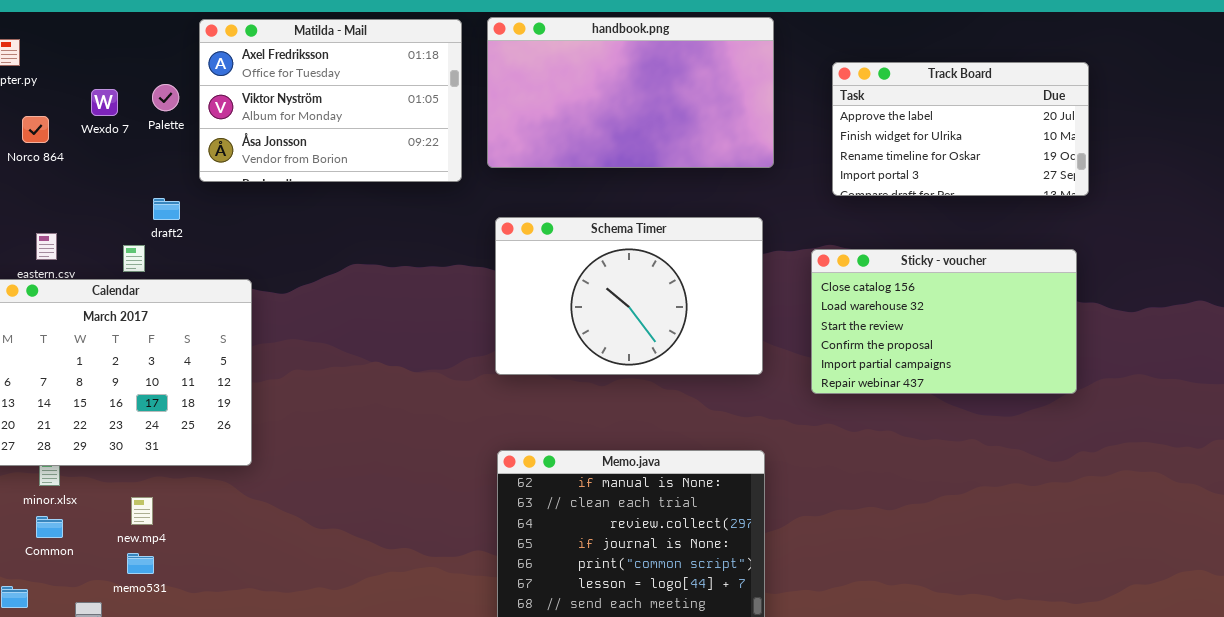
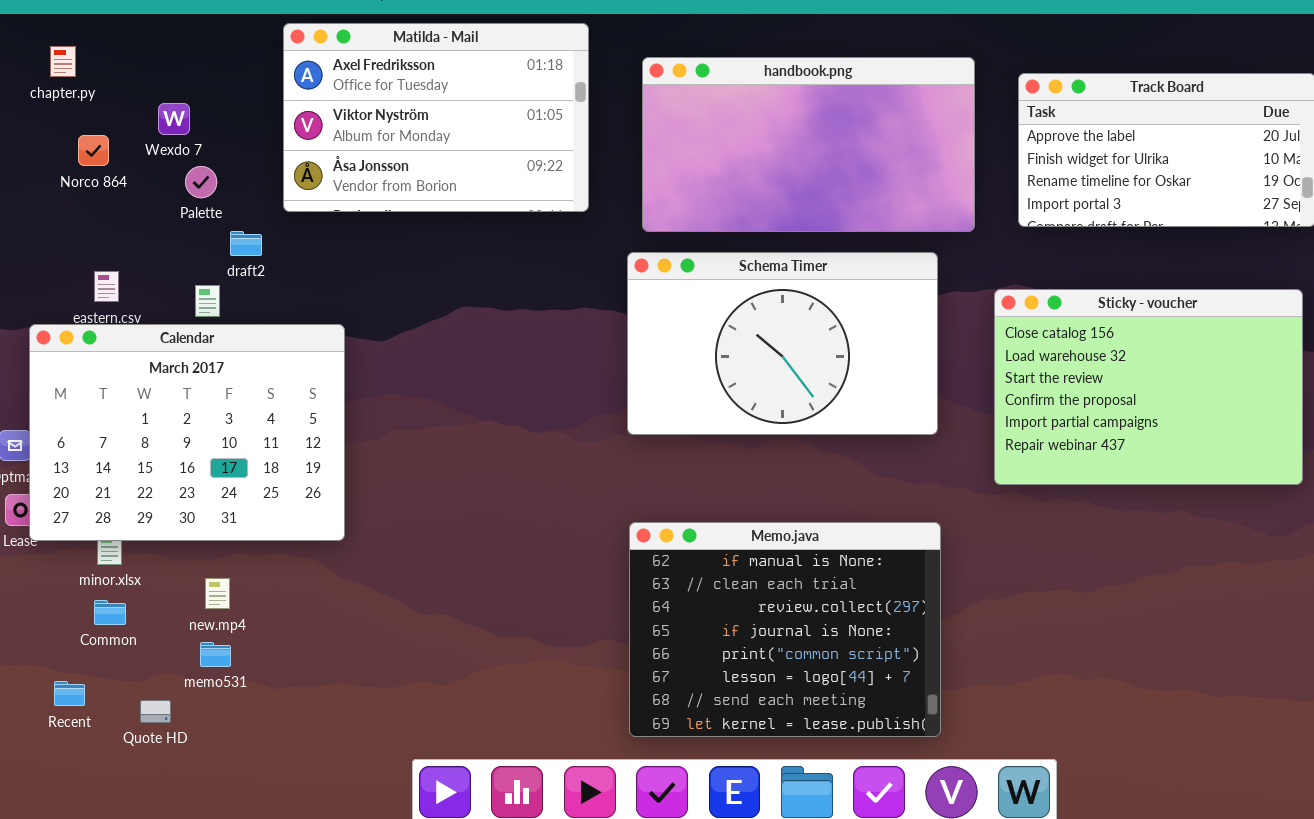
handbook.png: [487,17,774,168] -> [642,57,975,232], moved
Palette: [152,84,179,111] -> [185,166,217,198], moved
Sticky - voucher: [811,249,1077,394] -> [994,289,1303,485], resized

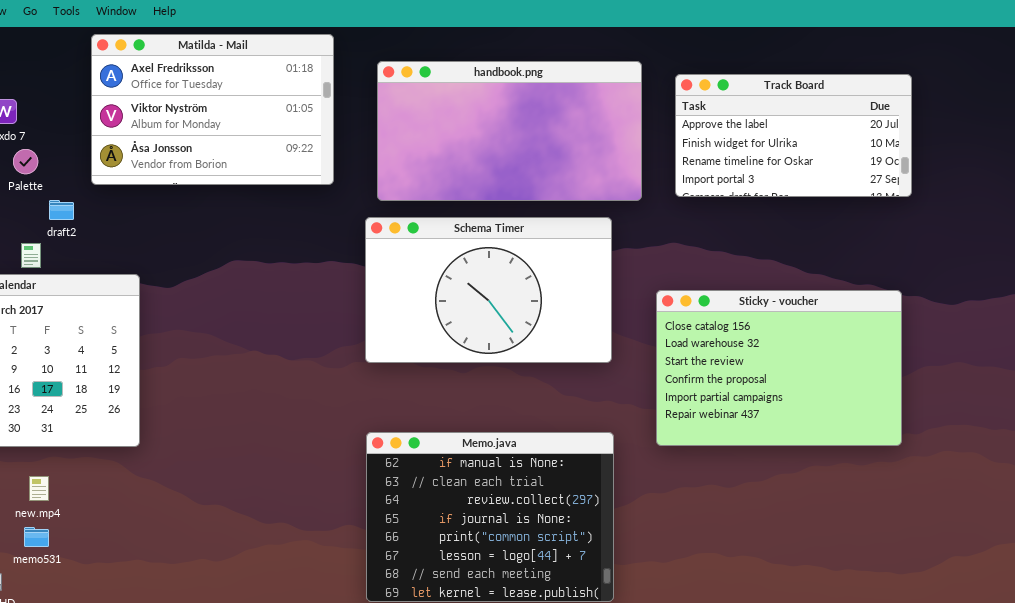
Sticky - voucher: [994,289,1303,485] -> [656,290,902,446], moved

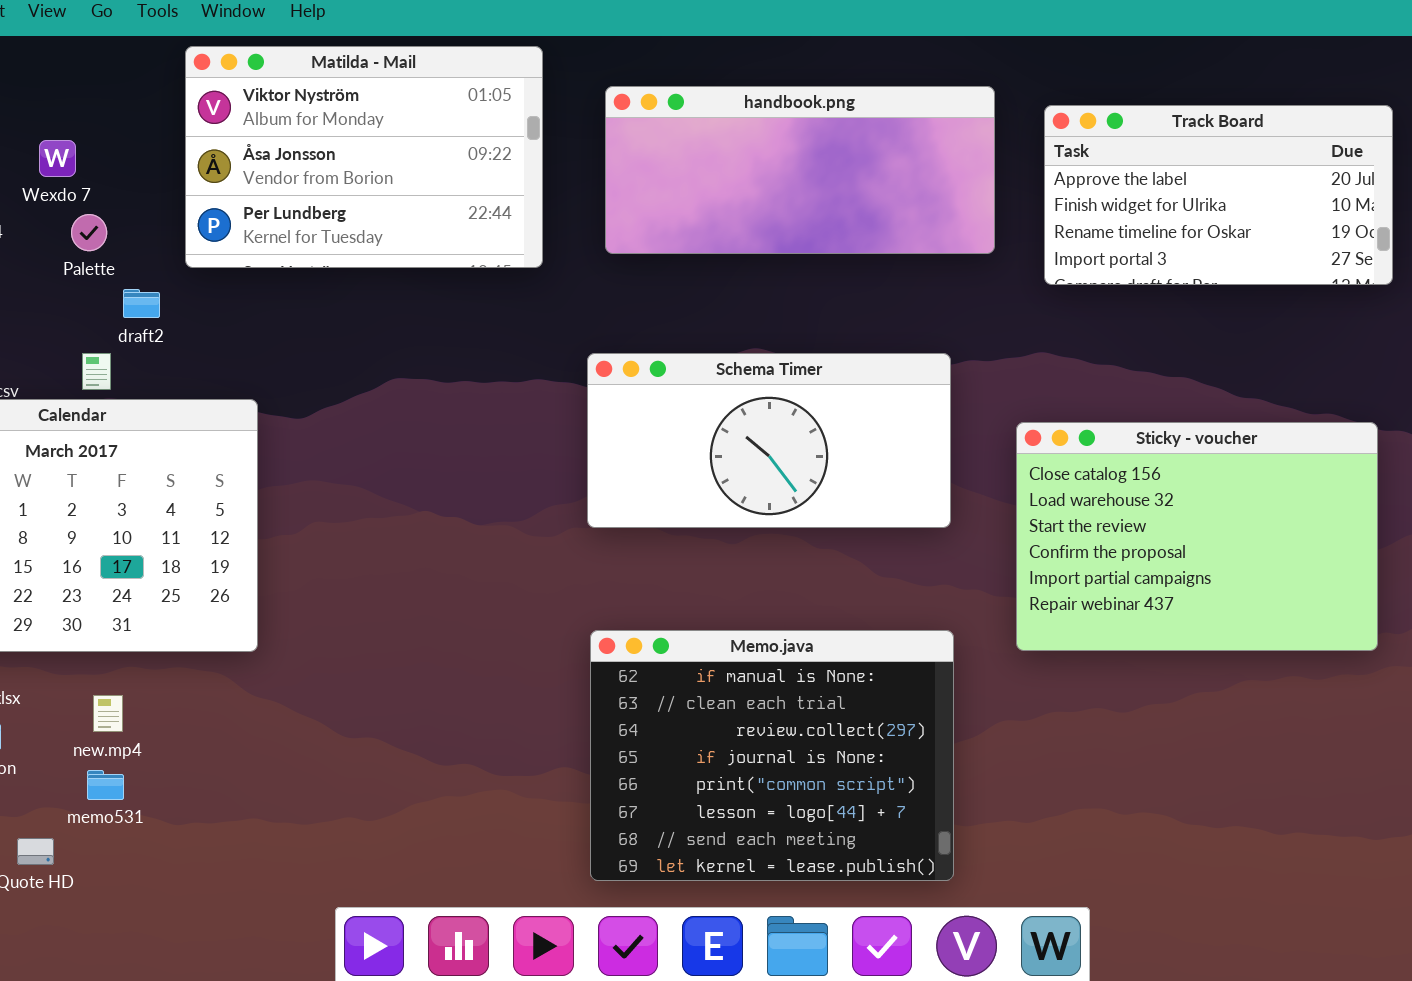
Matilda - Mail: [91,34,334,185] -> [185,46,543,268], scrolled down 1 row
handbook.png: [377,61,642,201] -> [605,86,995,254], resized
Schema Timer: [365,217,612,363] -> [587,353,951,528], resized

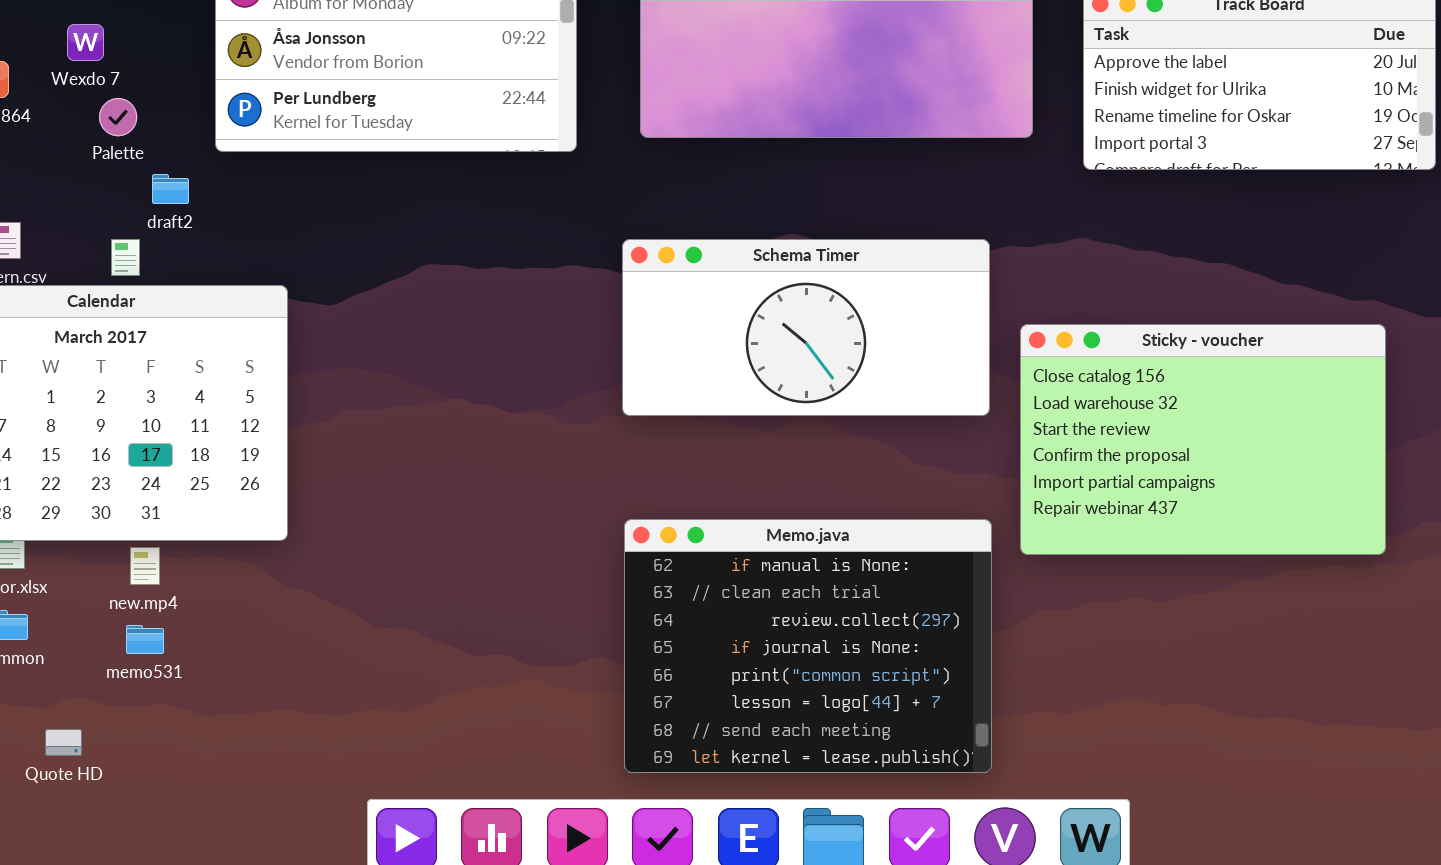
Sticky - voucher: [1016,422,1378,651] -> [1020,324,1386,555], moved
new.mp4: [93,695,123,732] -> [130,547,160,585], moved
memo531: [87,770,124,800] -> [126,625,164,654], moved

